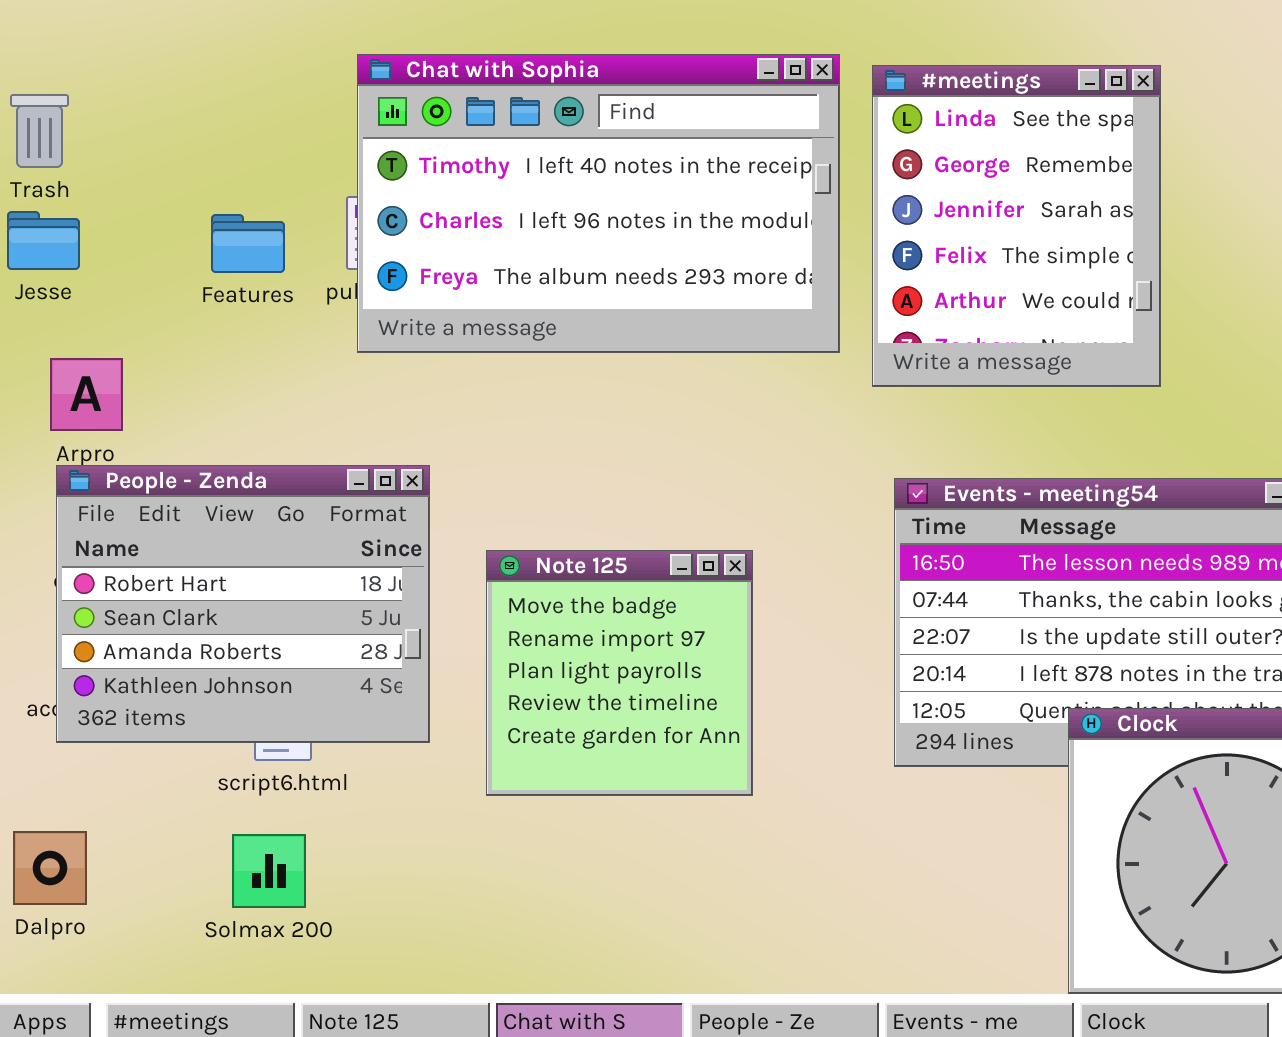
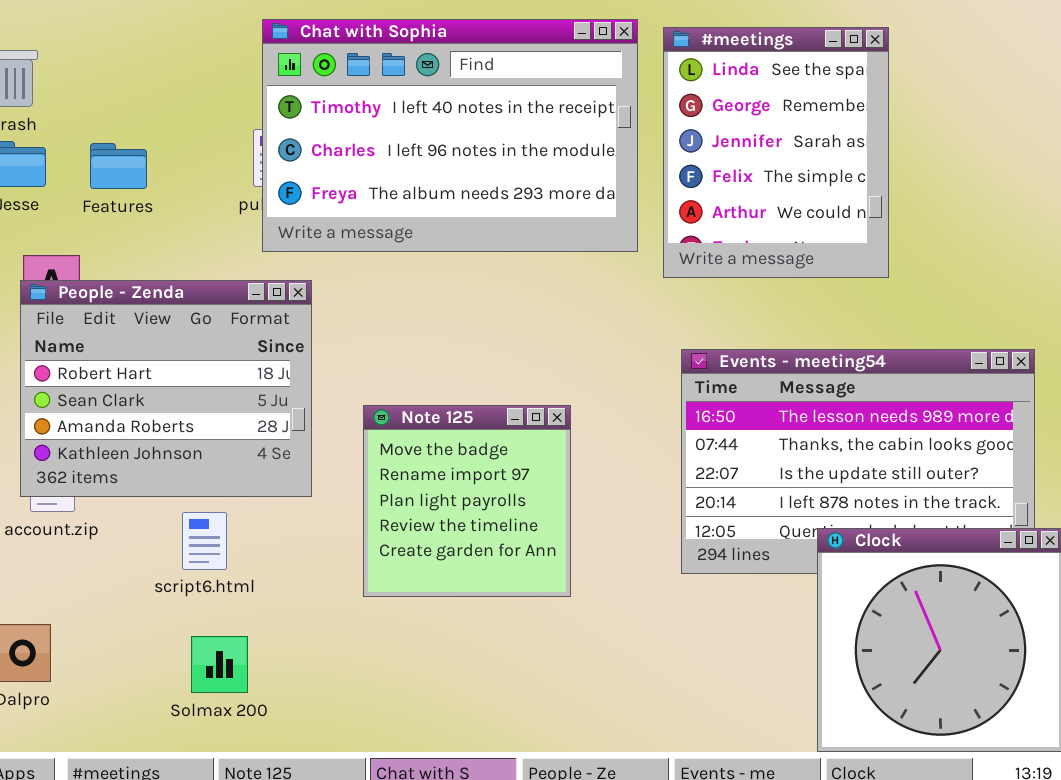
Features: [211,214,285,273] -> [90,143,147,189], moved
People - Zenda: [56,465,430,743] -> [20,280,312,497], moved
Solmax 200: [232,834,306,908] -> [191,636,248,693], moved

